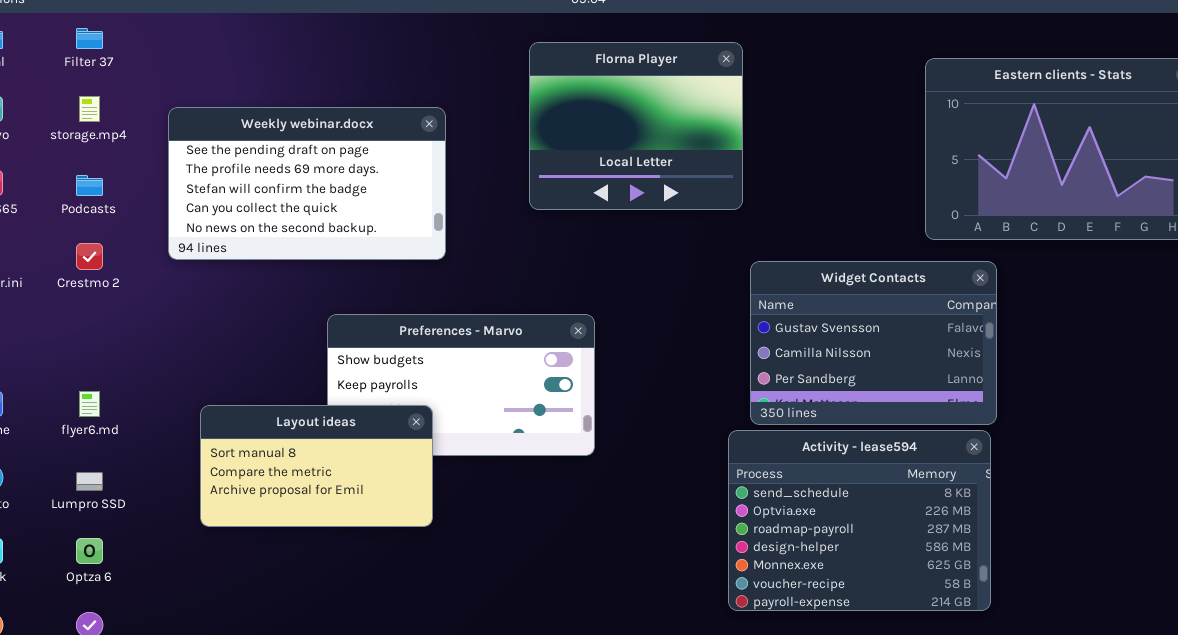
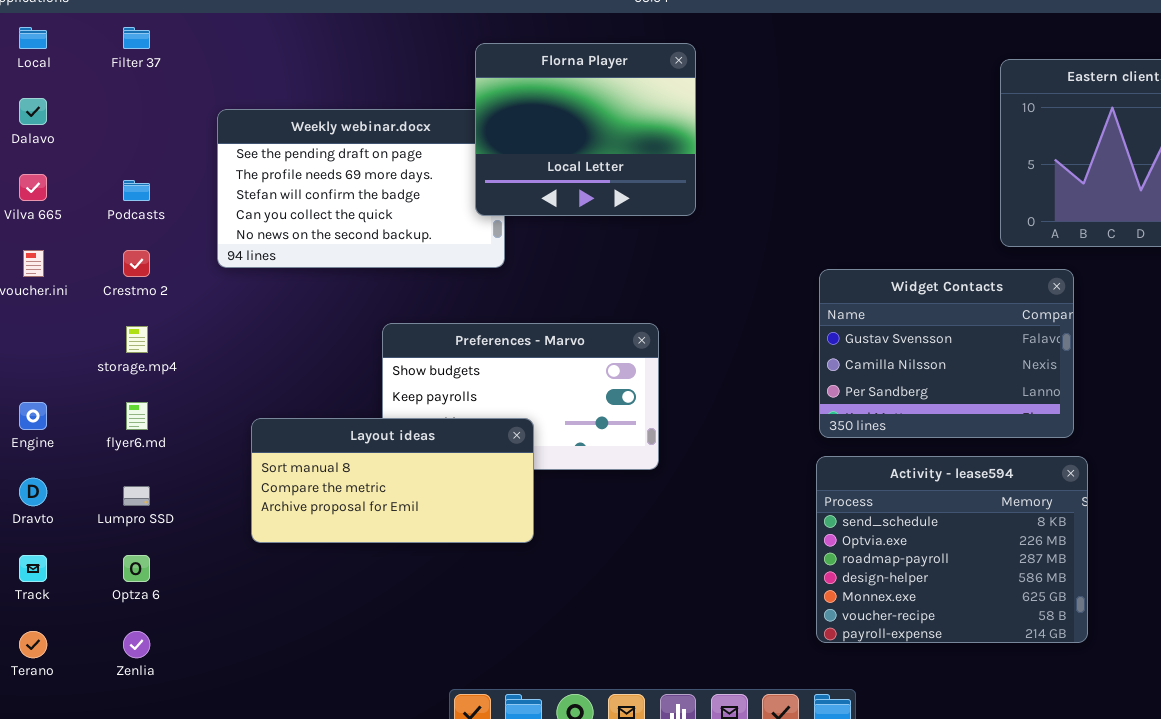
Florna Player: [529,42,743,210] -> [475,43,696,216], moved
storage.mp4: [79,96,100,122] -> [126,326,148,353], moved
Layout ideas: [200,405,433,527] -> [251,418,534,543], resized
Activity - lease594: [728,430,991,611] -> [816,456,1088,643], moved

